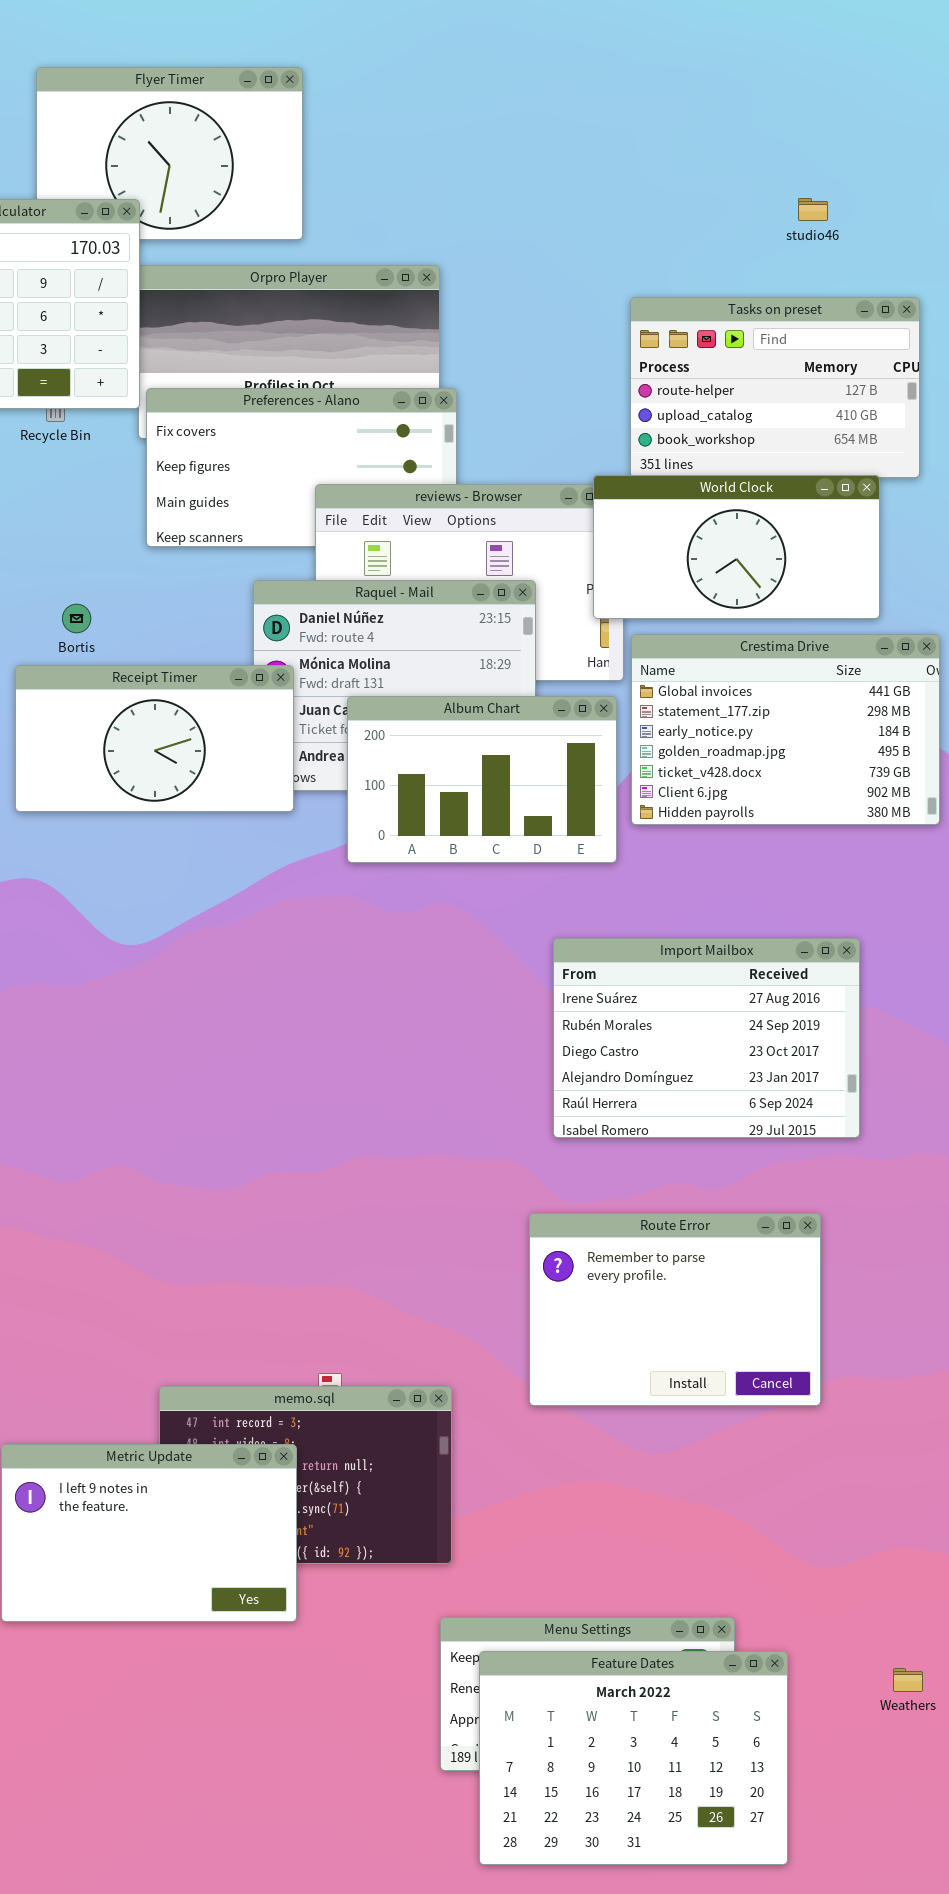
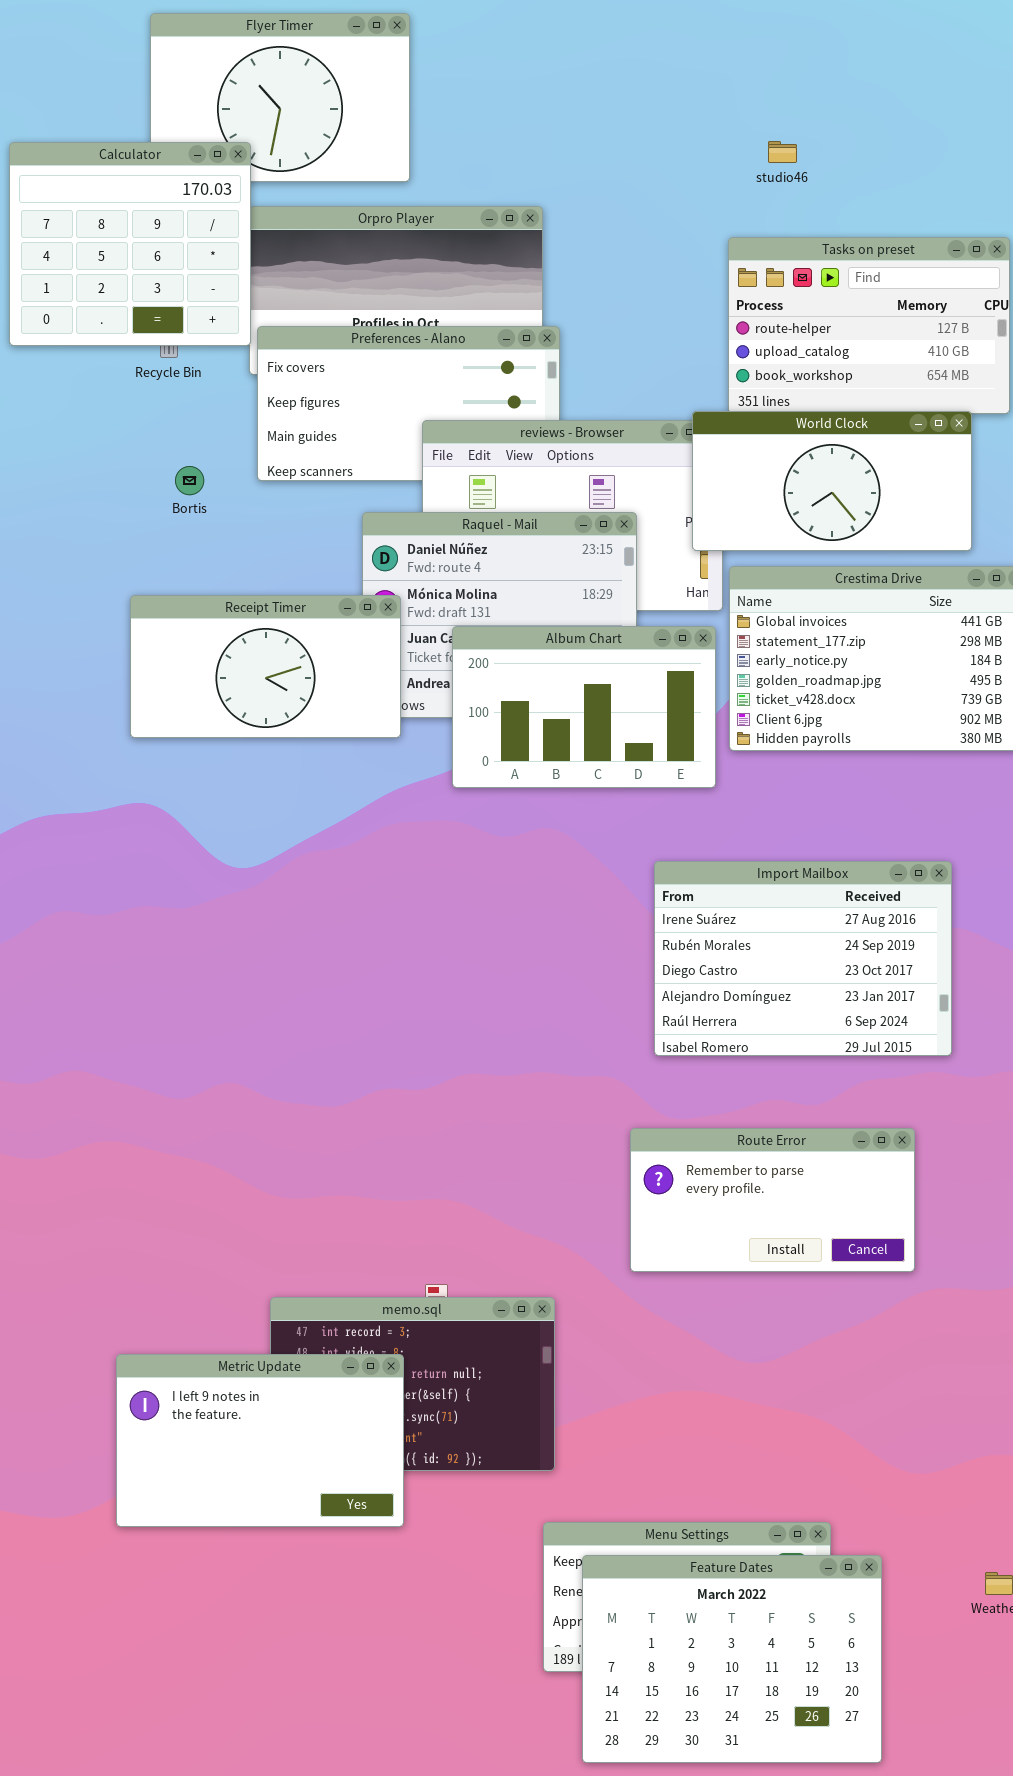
studio46: [798,198,828,221] -> [768,141,797,163], moved
Bortis: [62,604,91,633] -> [175,466,204,495], moved
Route Error: [529,1213,821,1406] -> [630,1128,915,1272], resized

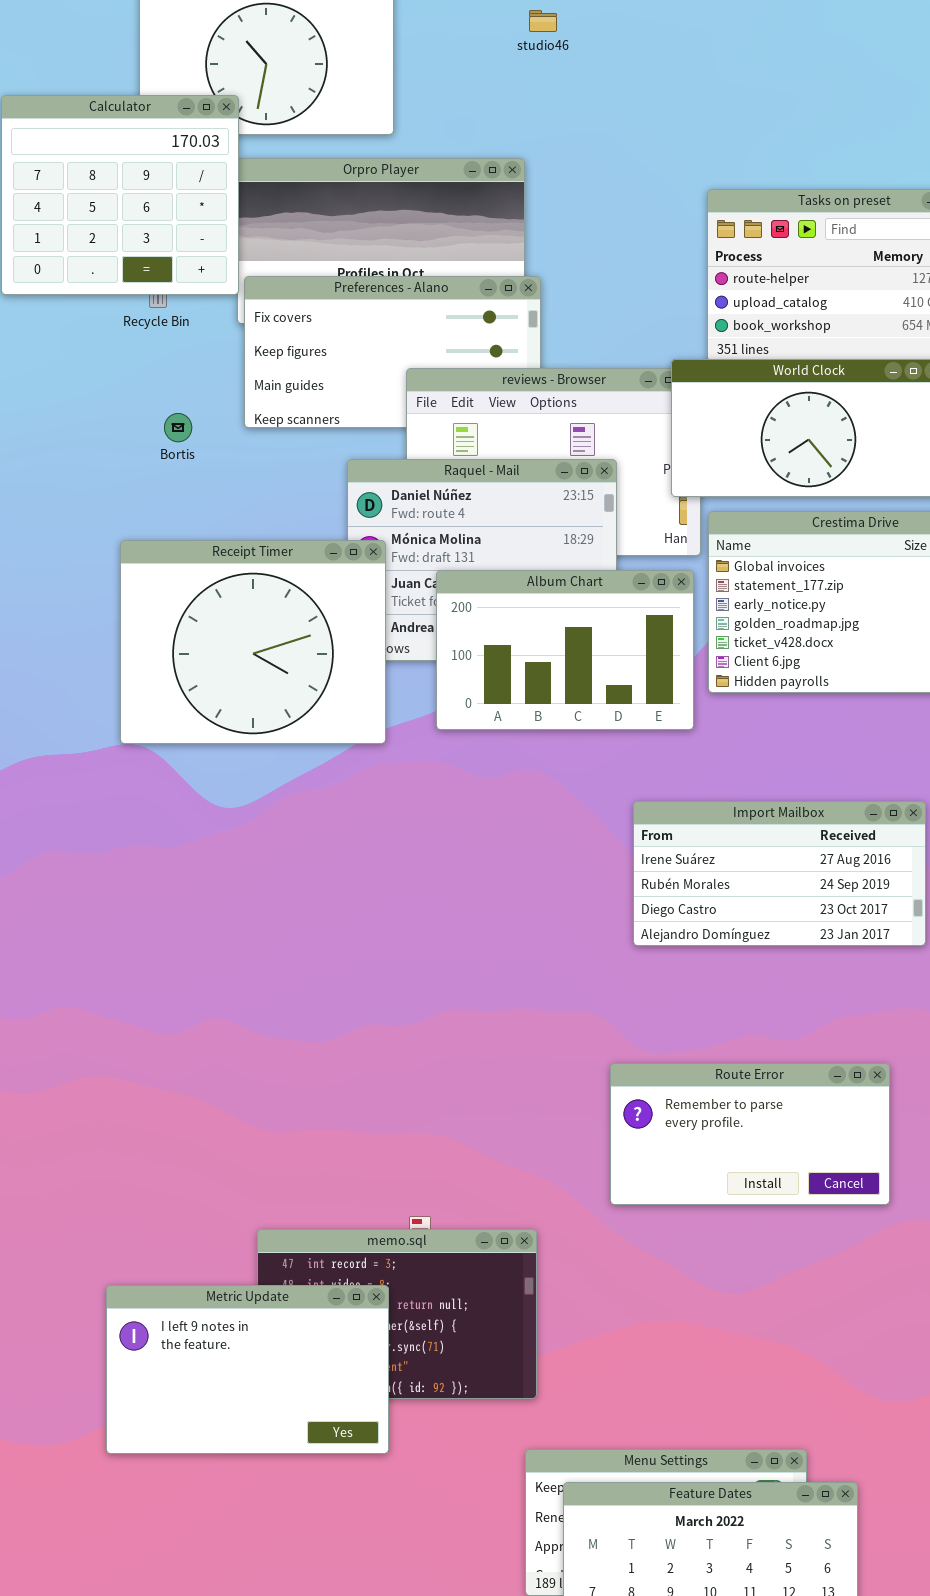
studio46: [768,141,797,163] -> [529,10,557,32], moved
Receipt Timer: [130,595,401,738] -> [120,540,386,744], resized
Import Mailbox: [654,861,952,1056] -> [633,801,926,946], resized

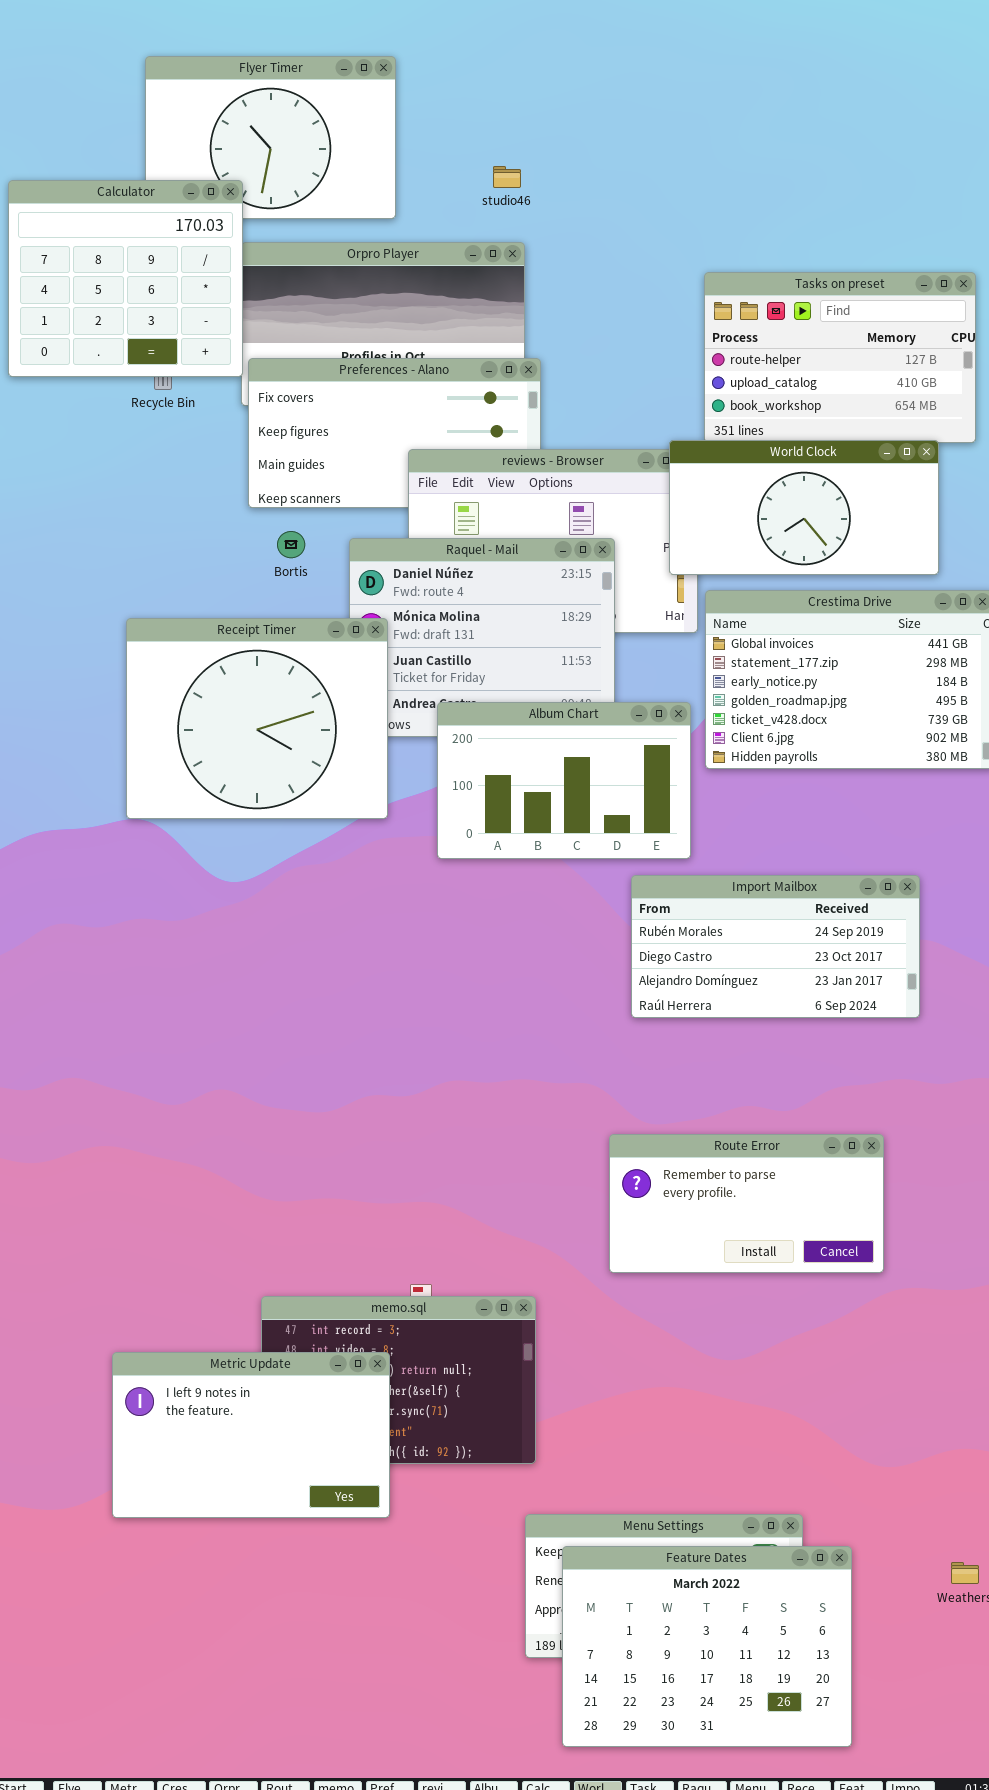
studio46: [529,10,557,32] -> [493,166,521,188], moved
Bortis: [164,413,192,442] -> [277,531,305,558], moved
Album Chart: [436,570,694,730] -> [437,702,691,859], moved
Import Mailbox: [633,801,926,946] -> [631,875,920,1018], scrolled down 1 row

